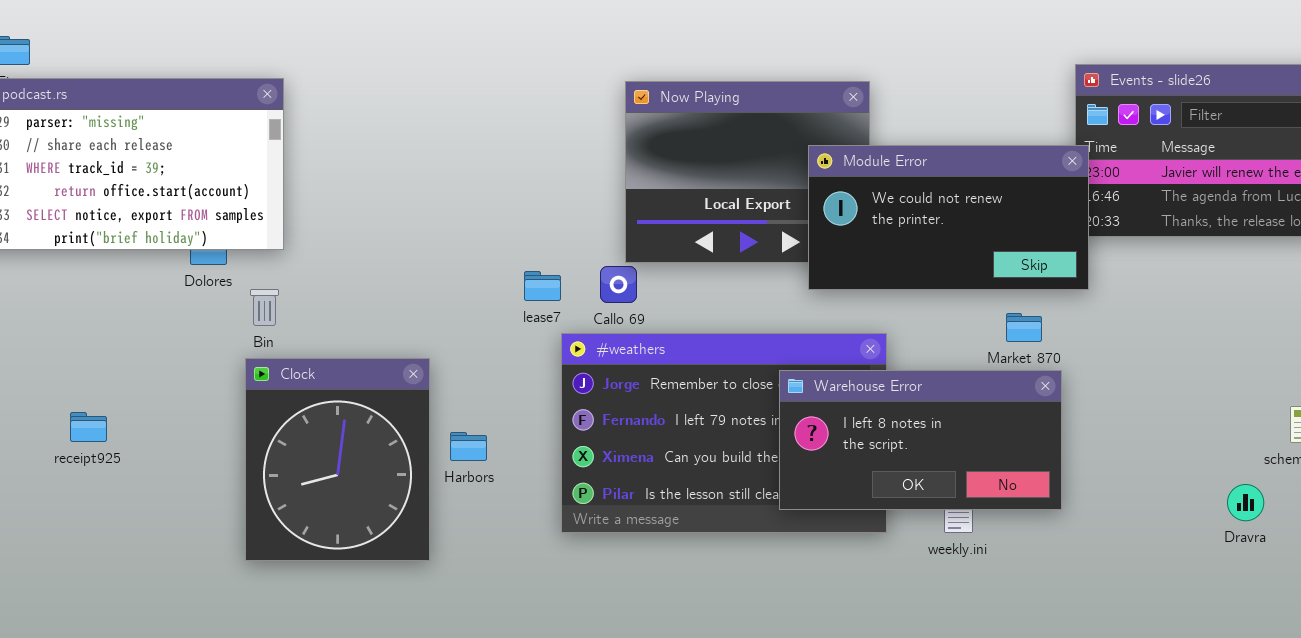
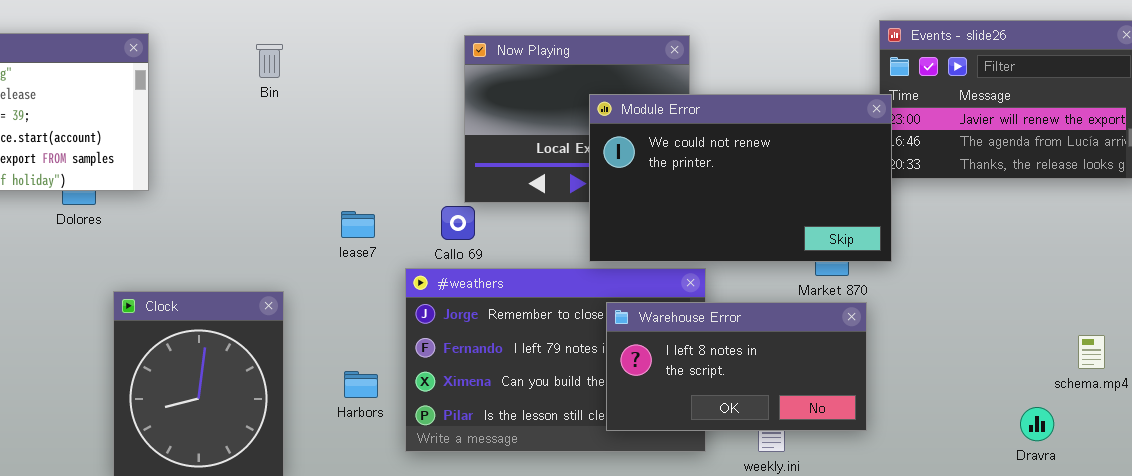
Module Error: [808,145,1089,290] -> [589,94,892,262], resized
lease7: [524,271,561,301] -> [341,211,375,238], moved
Bin: [250,289,279,326] -> [256,44,283,78], moved
Harbors: [450,432,487,461] -> [344,371,378,398], moved

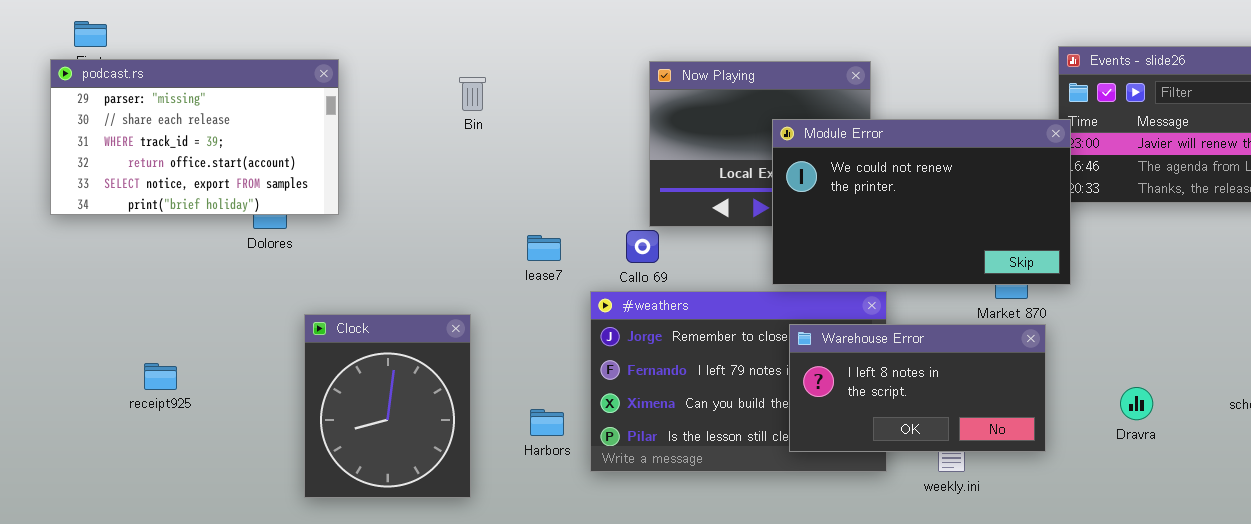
Bin: [256,44,283,78] -> [459,77,486,111], moved
Harbors: [344,371,378,398] -> [530,409,564,436], moved
Dravra: [1020,407,1054,441] -> [1120,387,1153,420], moved

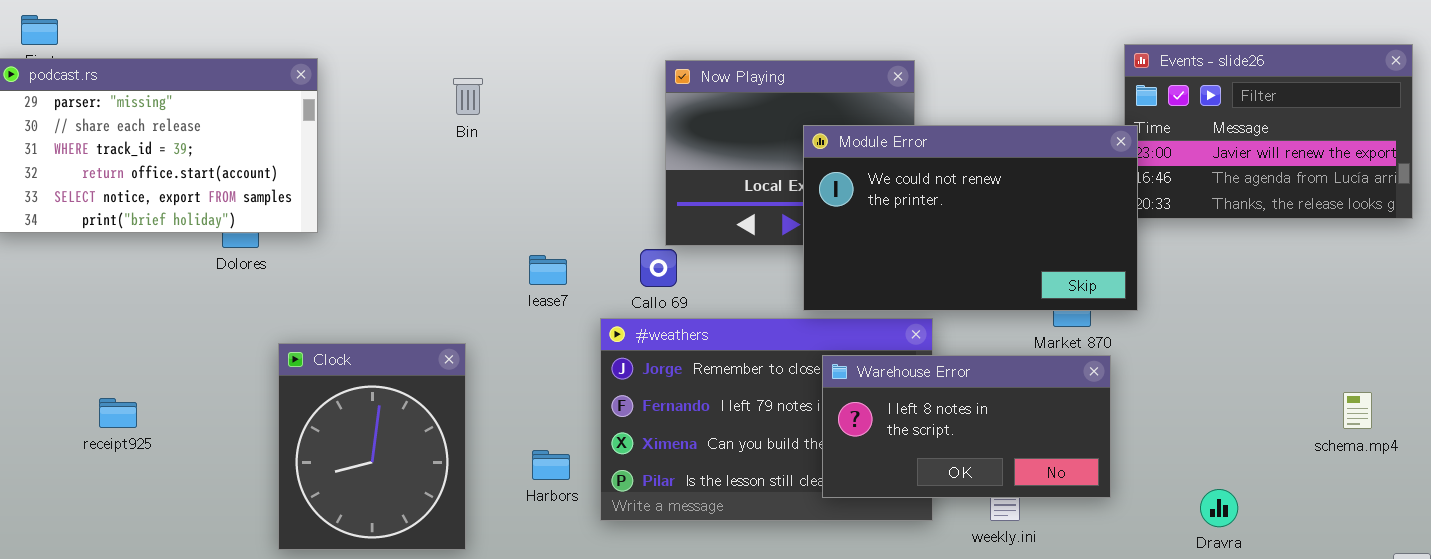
Dravra: [1120,387,1153,420] -> [1200,489,1238,527], moved

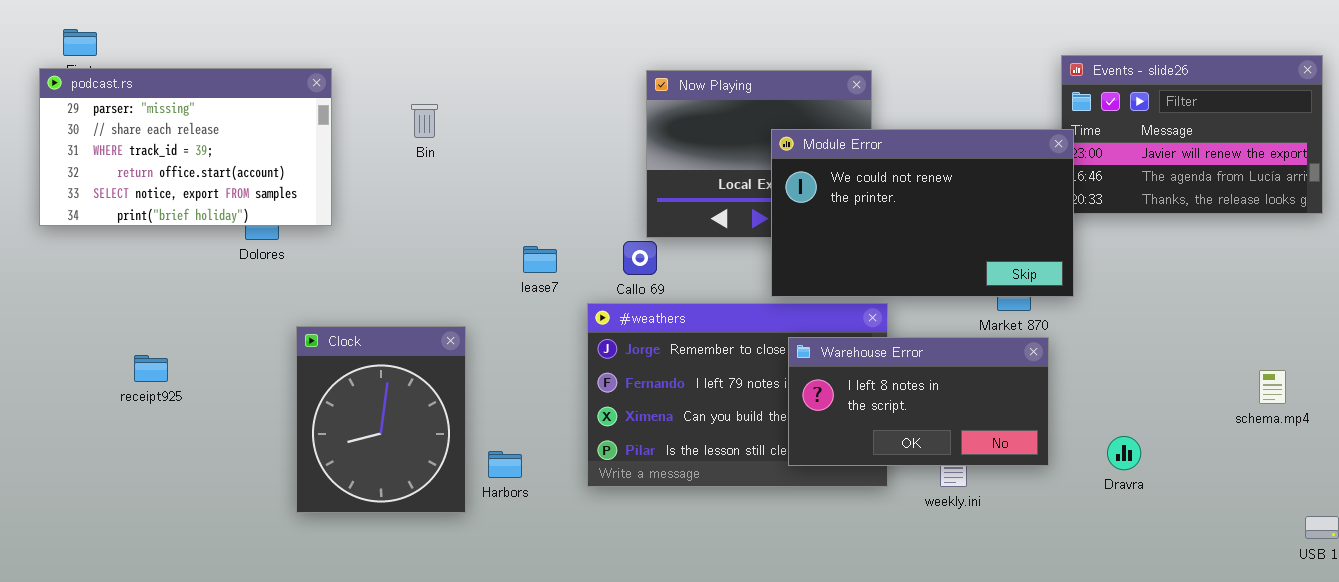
Bin: [453,78,483,115] -> [411,104,438,138], moved
receipt925: [99,398,137,428] -> [134,355,168,382], moved
Harbors: [532,450,570,480] -> [488,451,522,478], moved
Dravra: [1200,489,1238,527] -> [1107,436,1141,470], moved

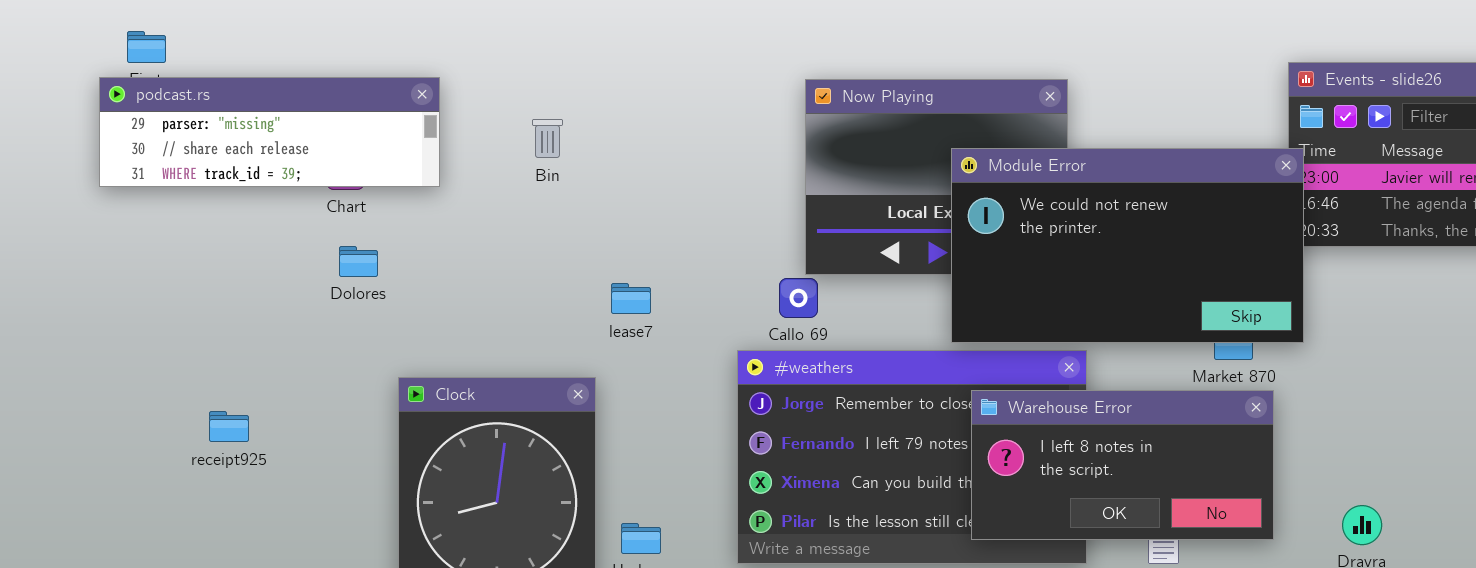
podcast.rs: [39,68,332,226] -> [99,77,440,187], resized
lease7: [523,246,557,273] -> [611,283,651,314], moved

